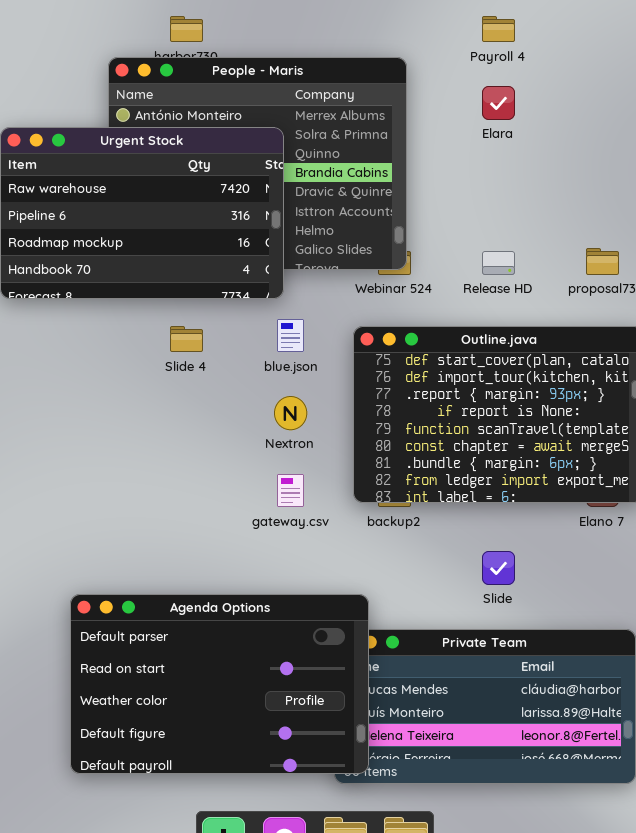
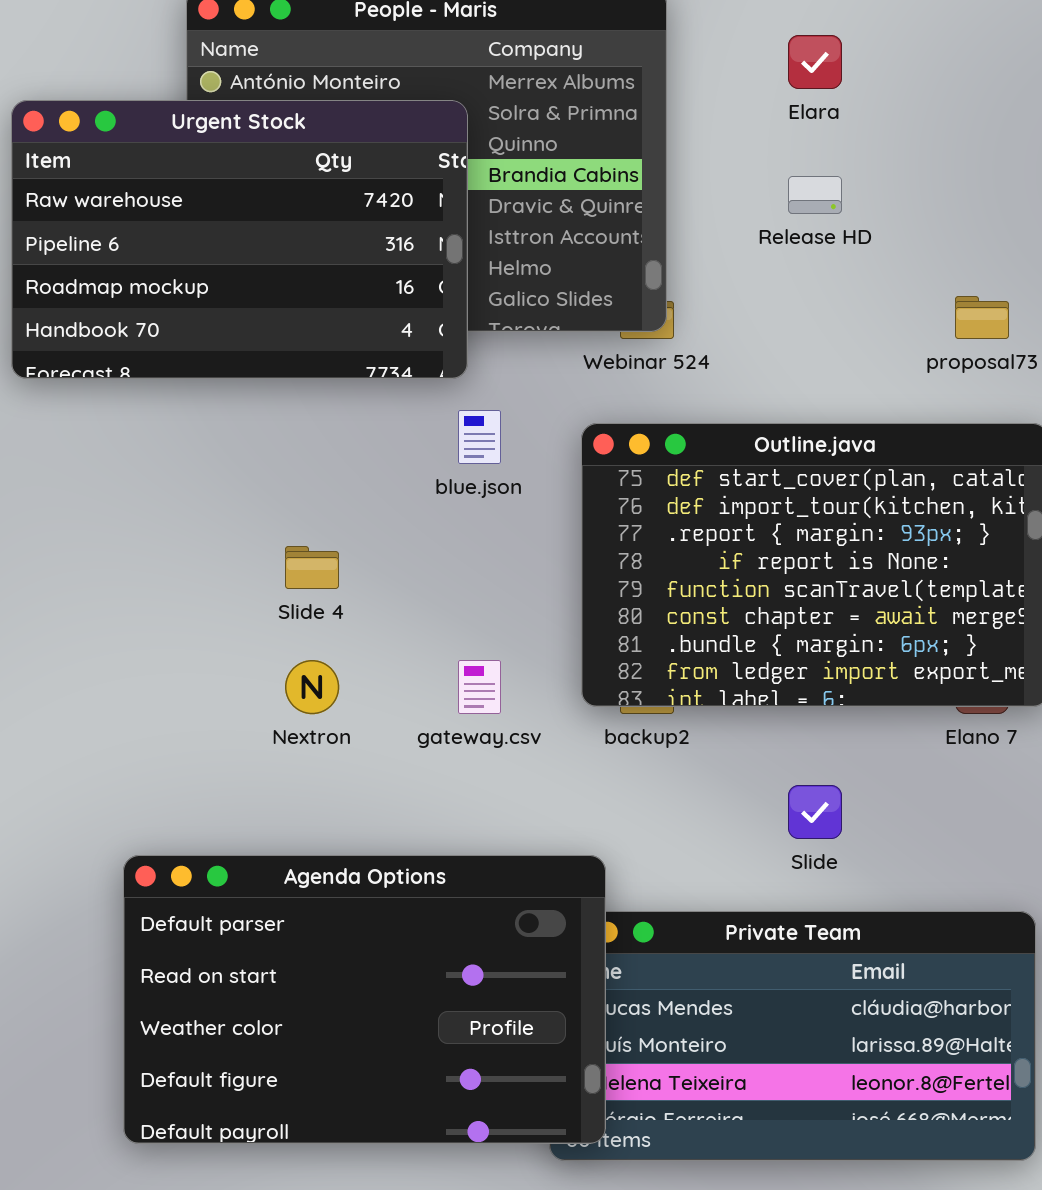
Release HD: [482,251,515,275] -> [788,176,842,214], moved
Slide 4: [170,326,203,352] -> [285,546,339,589], moved
Nextron: [274,396,307,430] -> [285,660,339,714], moved

